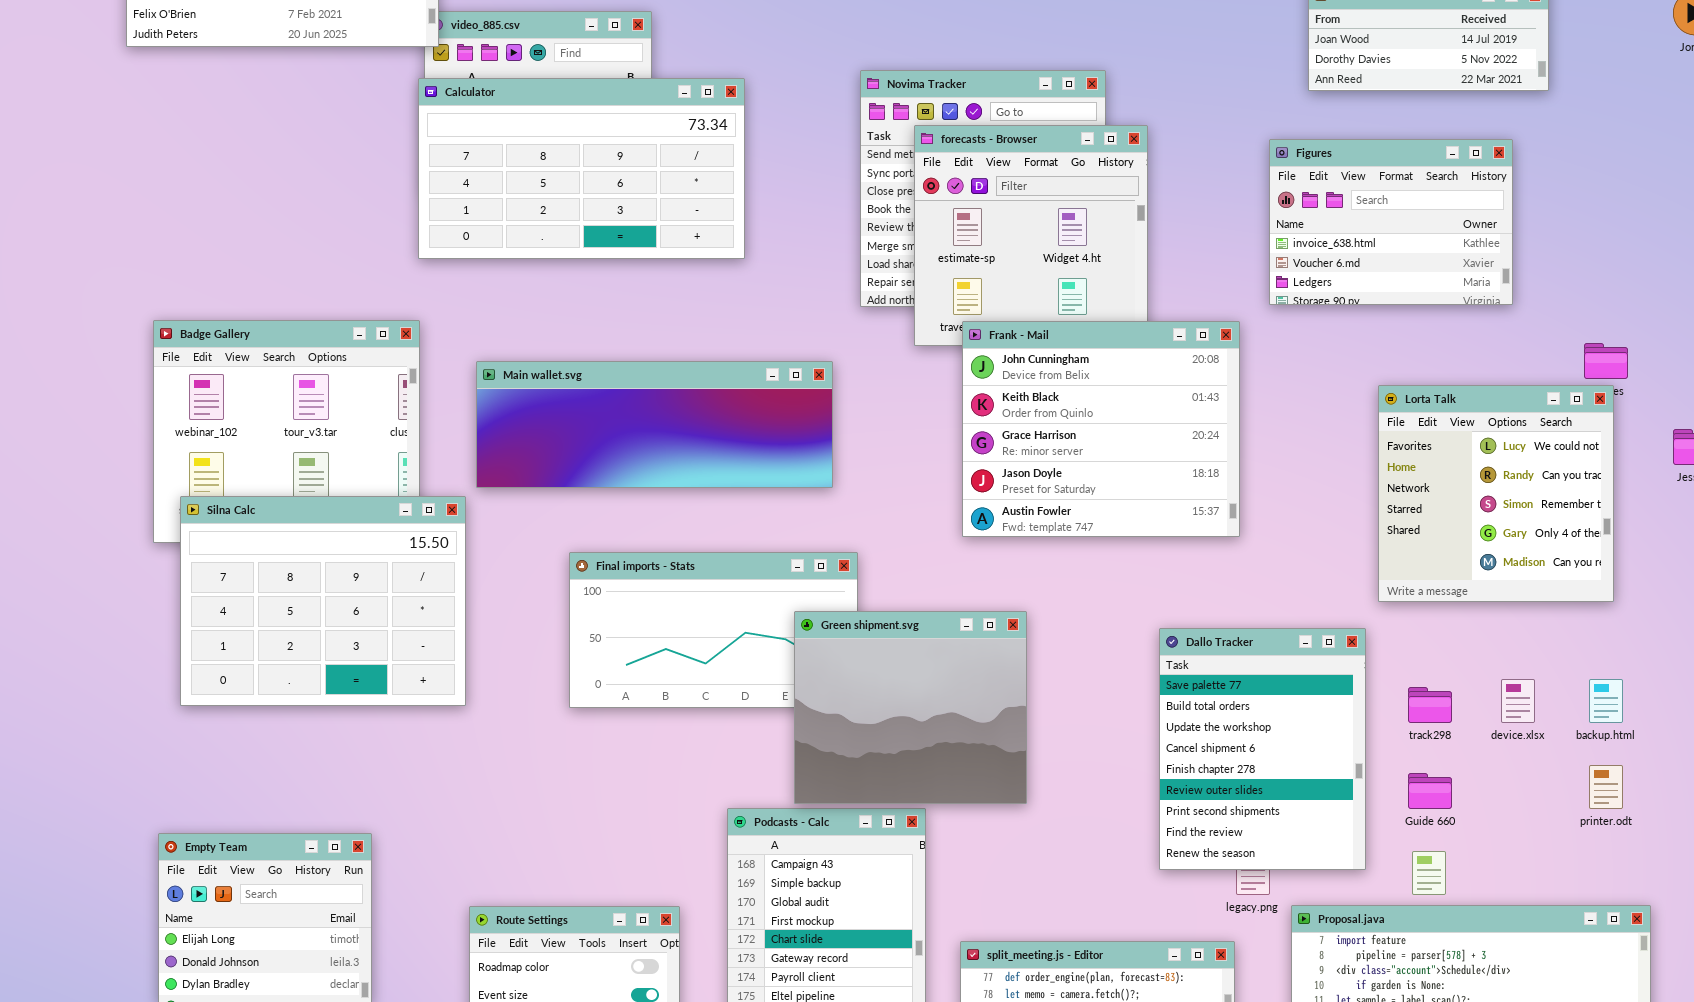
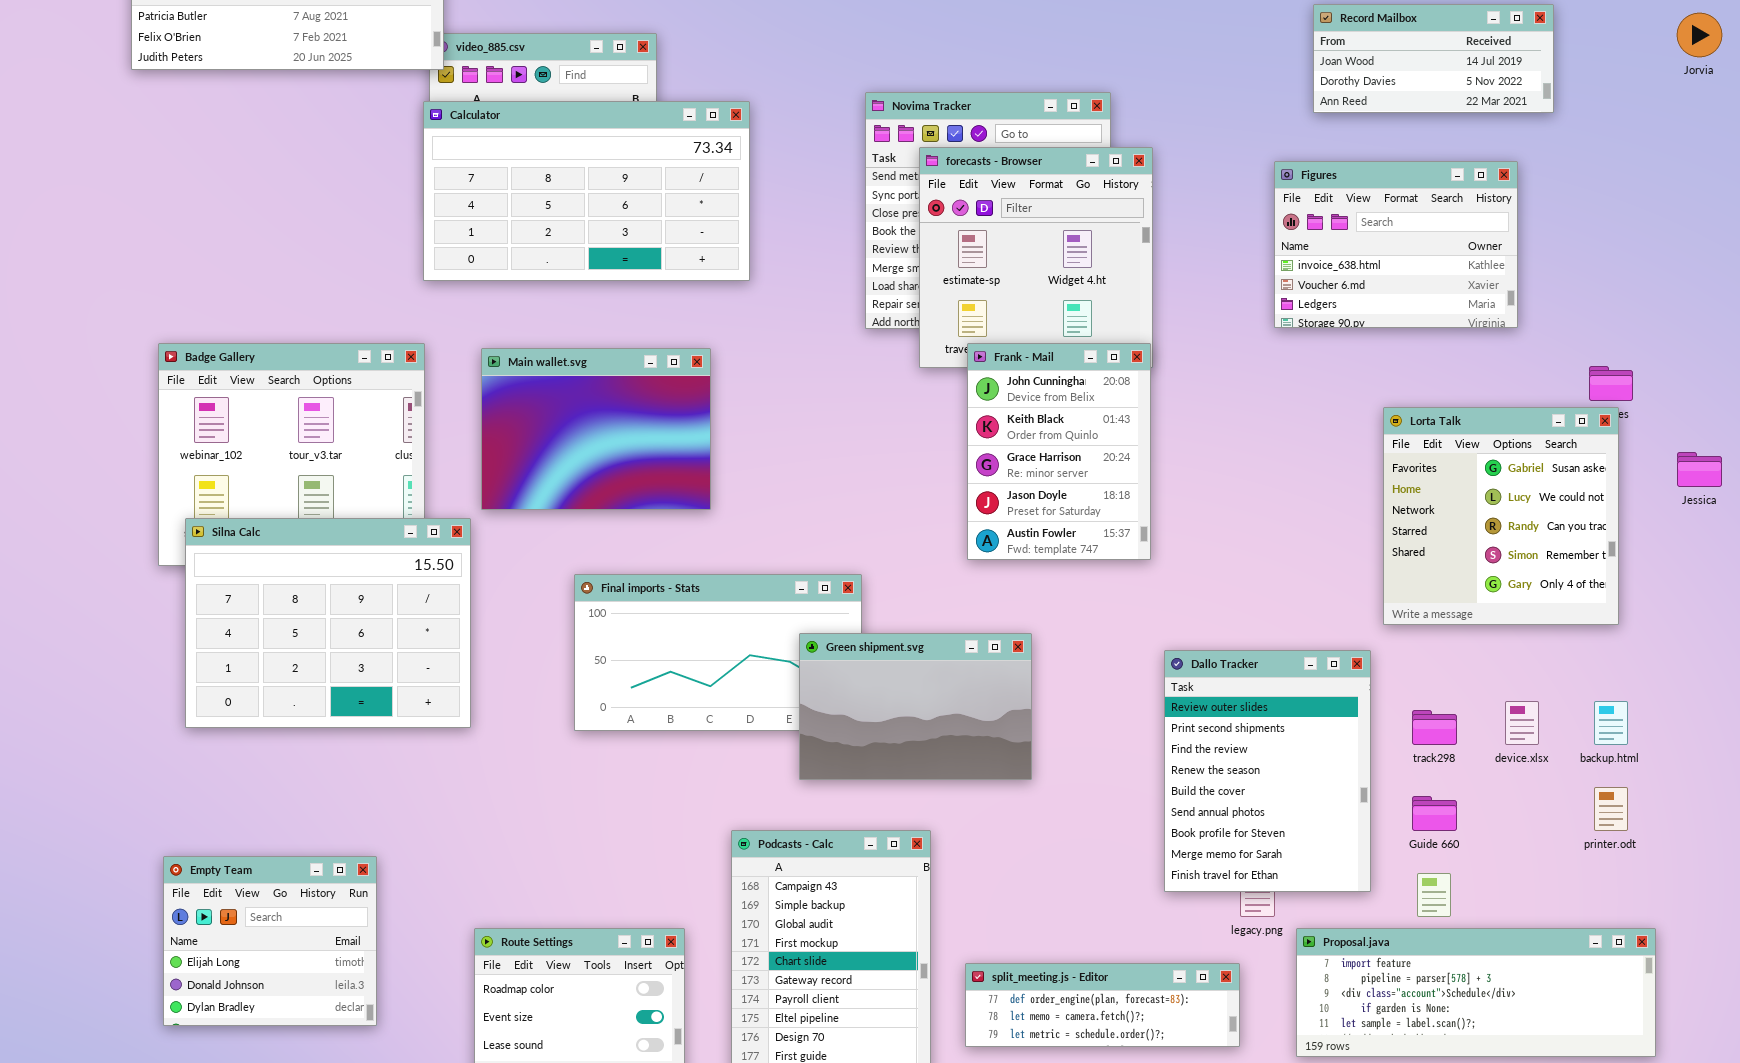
Frank - Mail: [962,321,1240,537] -> [967,343,1151,560], resized
Main wallet.svg: [476,361,833,488] -> [481,348,711,510], resized
Lorta Talk: [1378,385,1614,602] -> [1383,407,1619,625], scrolled up 1 row
Green shipment.svg: [794,611,1027,804] -> [799,633,1032,780], resized
Dallo Tracker: [1159,628,1366,870] -> [1164,650,1371,892], scrolled down 5 rows

